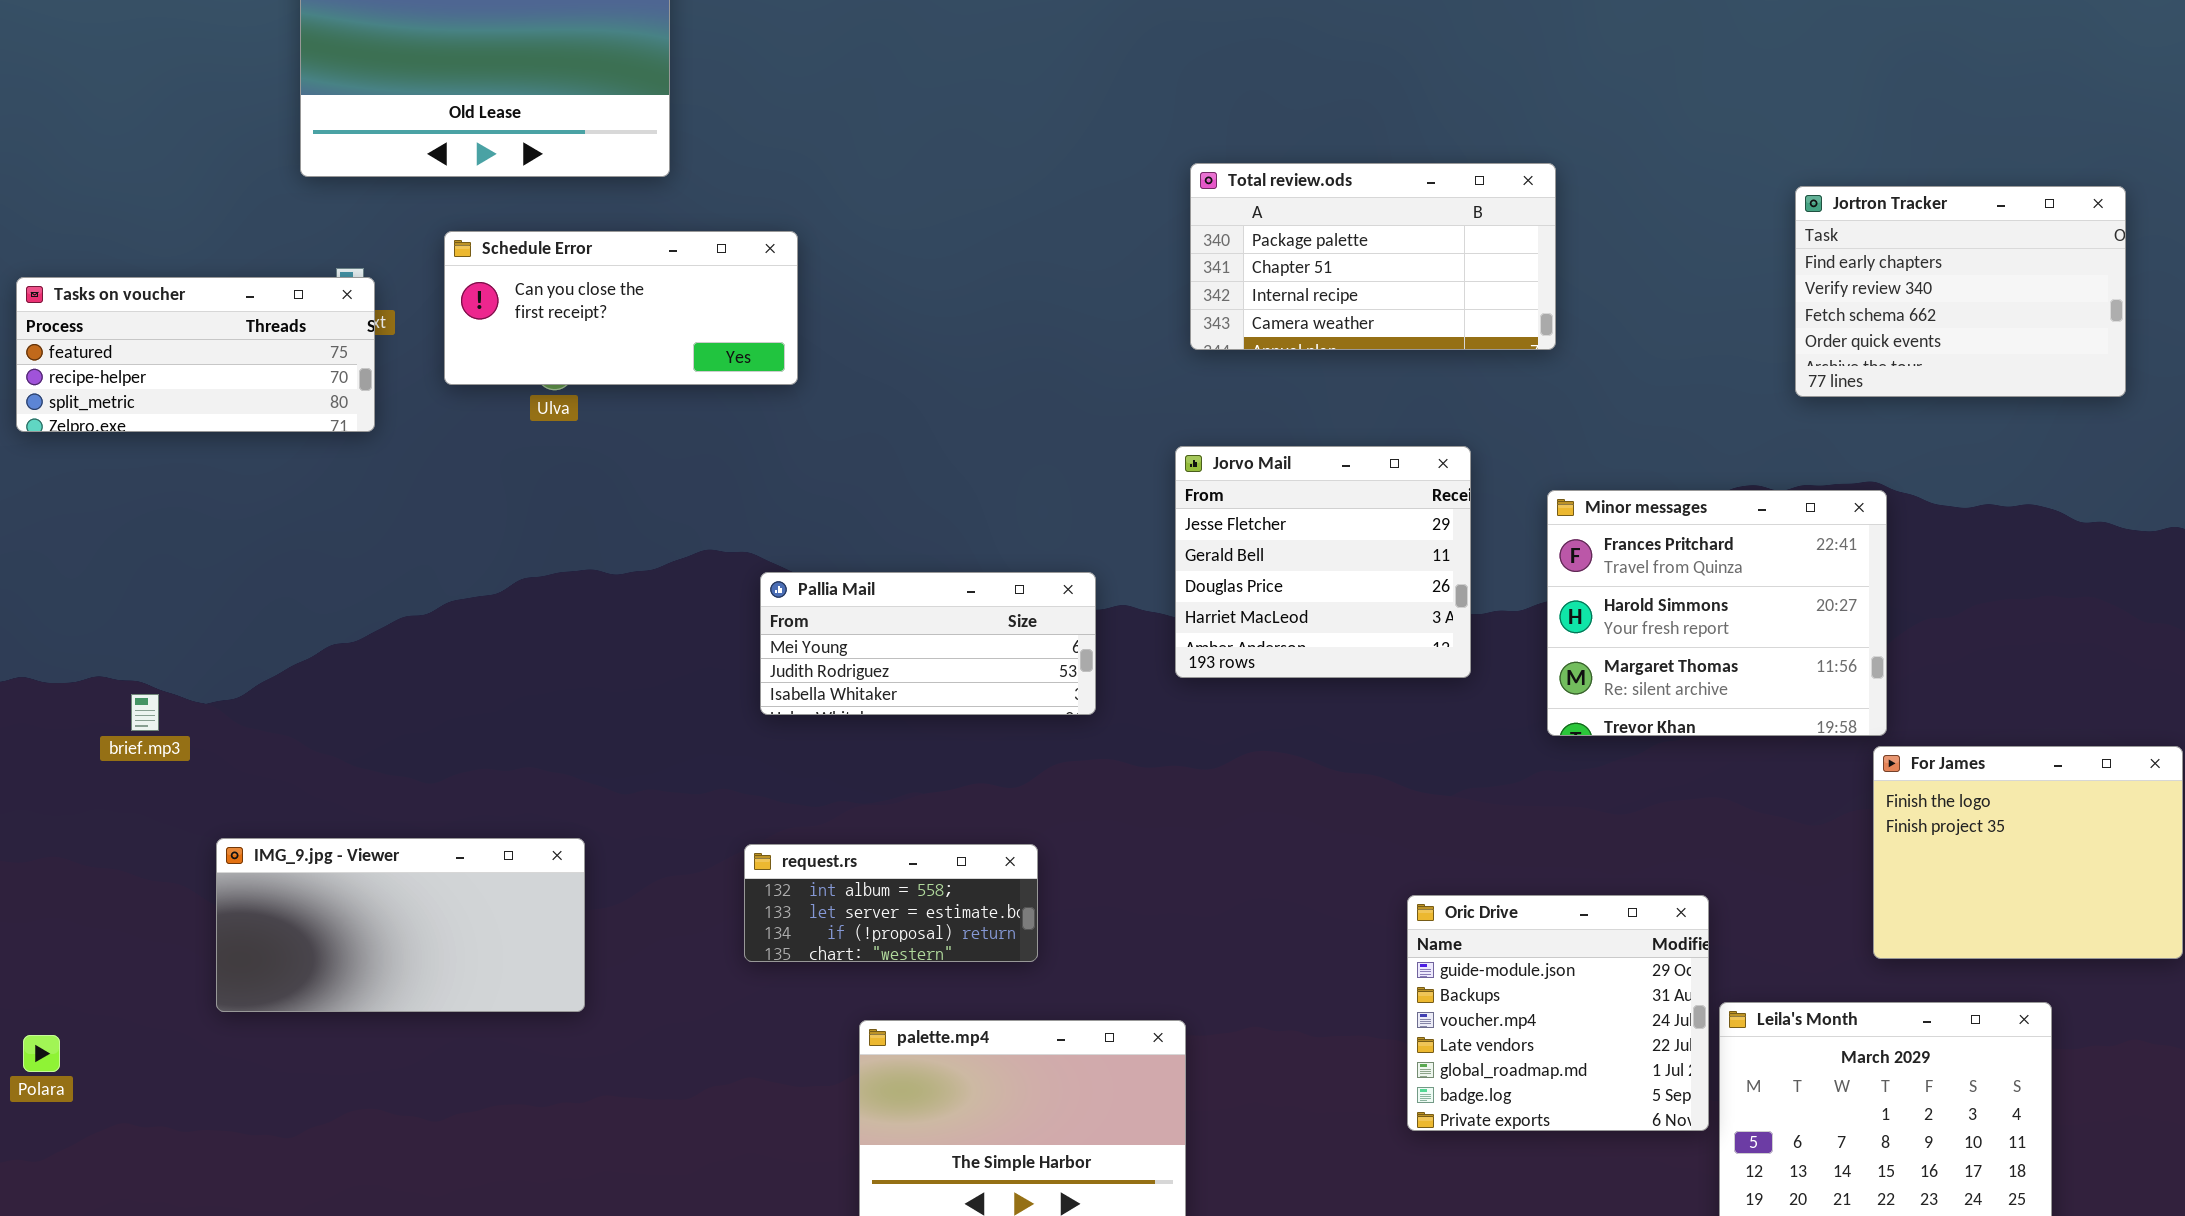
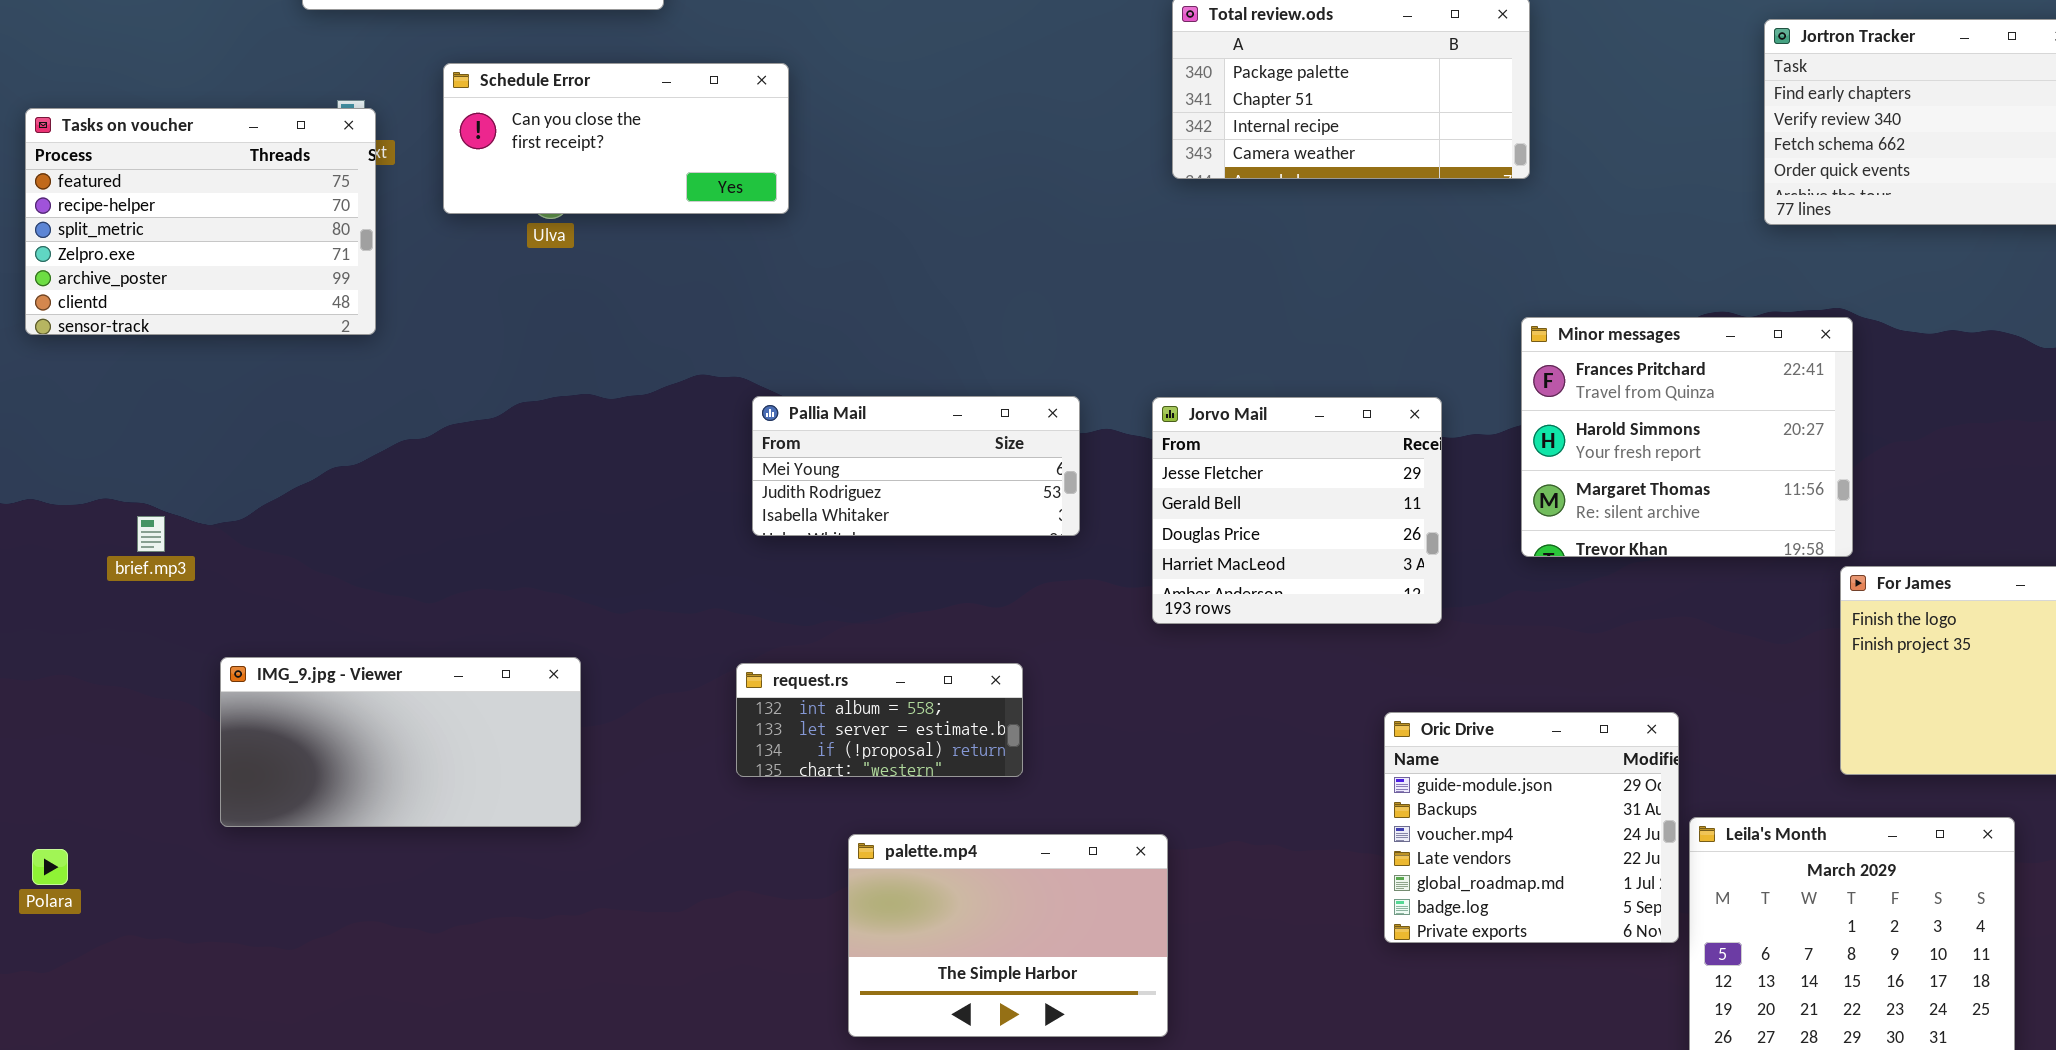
Tasks on voucher: [16,277,375,432] -> [25,108,376,335], resized
Jorvo Mail: [1175,446,1471,678] -> [1152,397,1442,624], moved

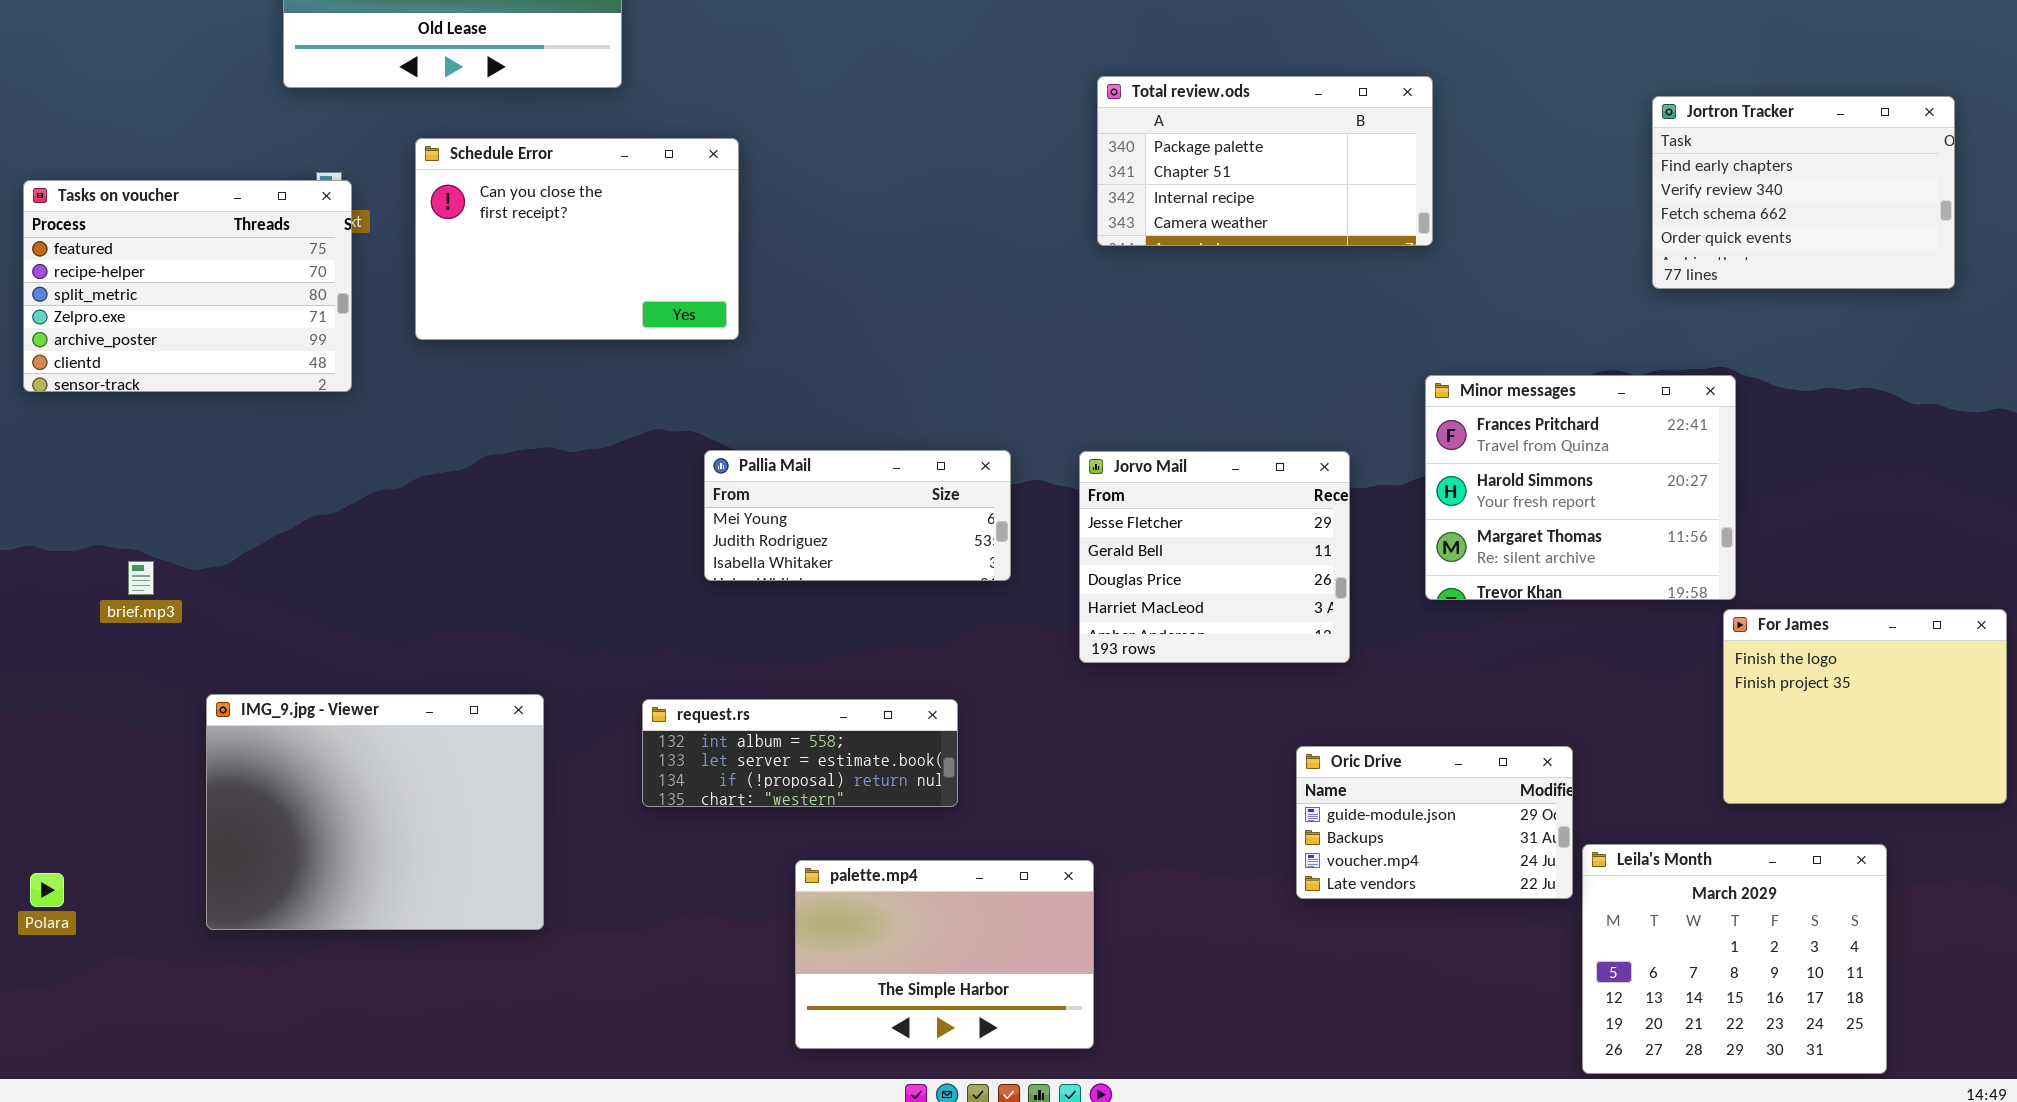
Schedule Error: [443,63,789,214] -> [415,138,739,340], resized
IMG_9.jpg - Viewer: [220,657,581,827] -> [206,694,544,930], resized
request.rs: [736,663,1023,777] -> [642,699,958,807], resized
Oric Drive: [1384,712,1679,943] -> [1296,746,1573,899], resized

